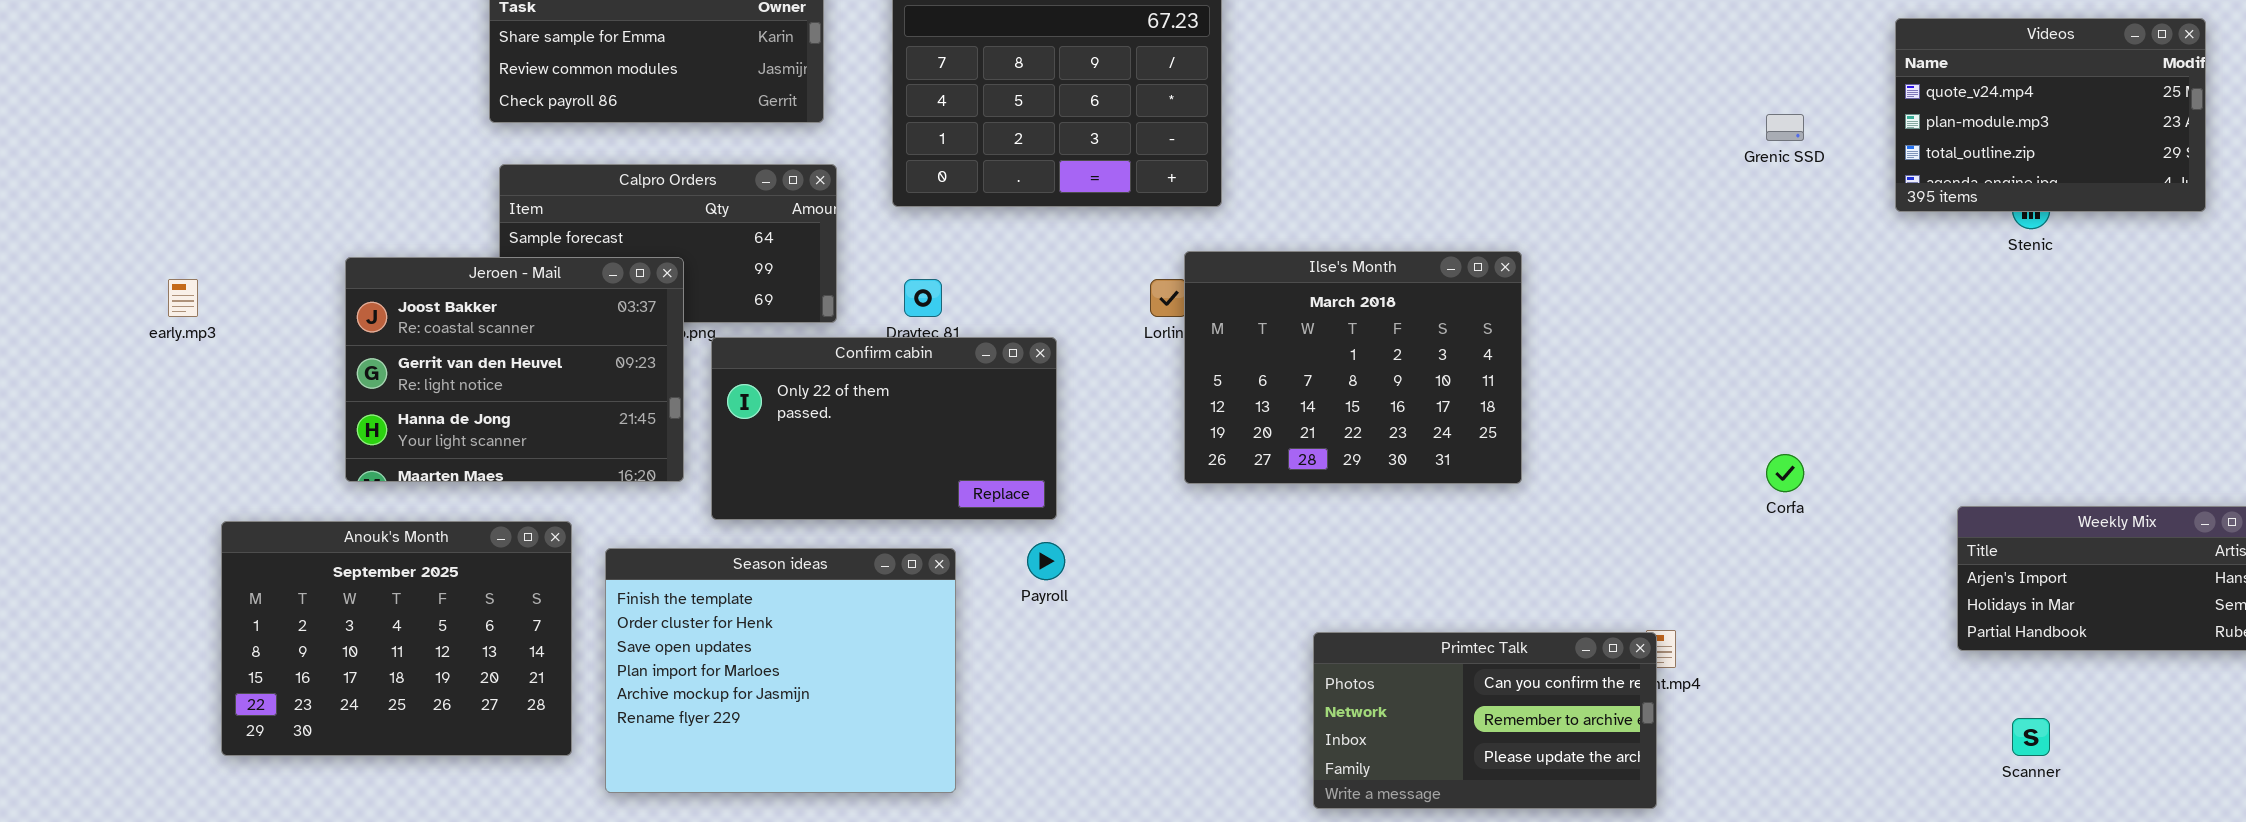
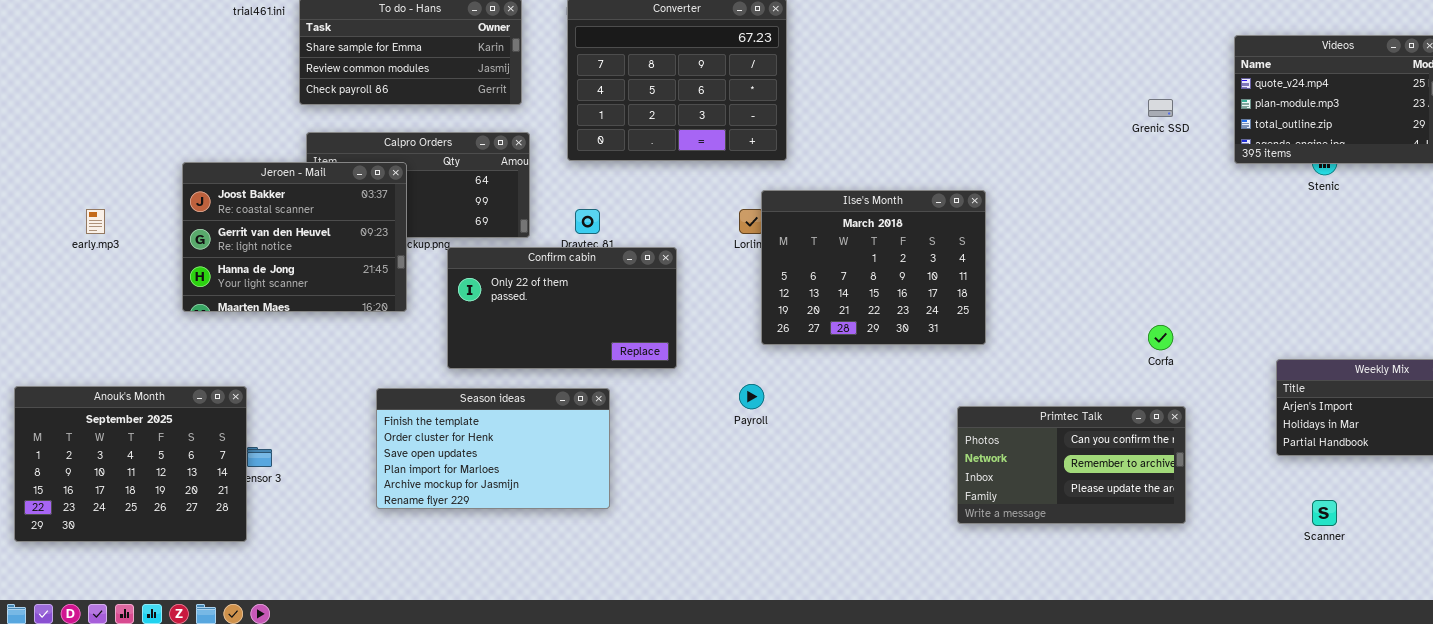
Jeroen - Mail: [345,257,684,482] -> [182,162,407,312], moved
Anouk's Month: [221,521,572,756] -> [14,386,247,542], moved
Payroll: [1027,542,1065,580] -> [739,384,764,409], moved
Season ideas: [605,548,956,793] -> [376,388,610,509], resized
Primtec Talk: [1313,632,1657,809] -> [957,406,1186,524], moved

